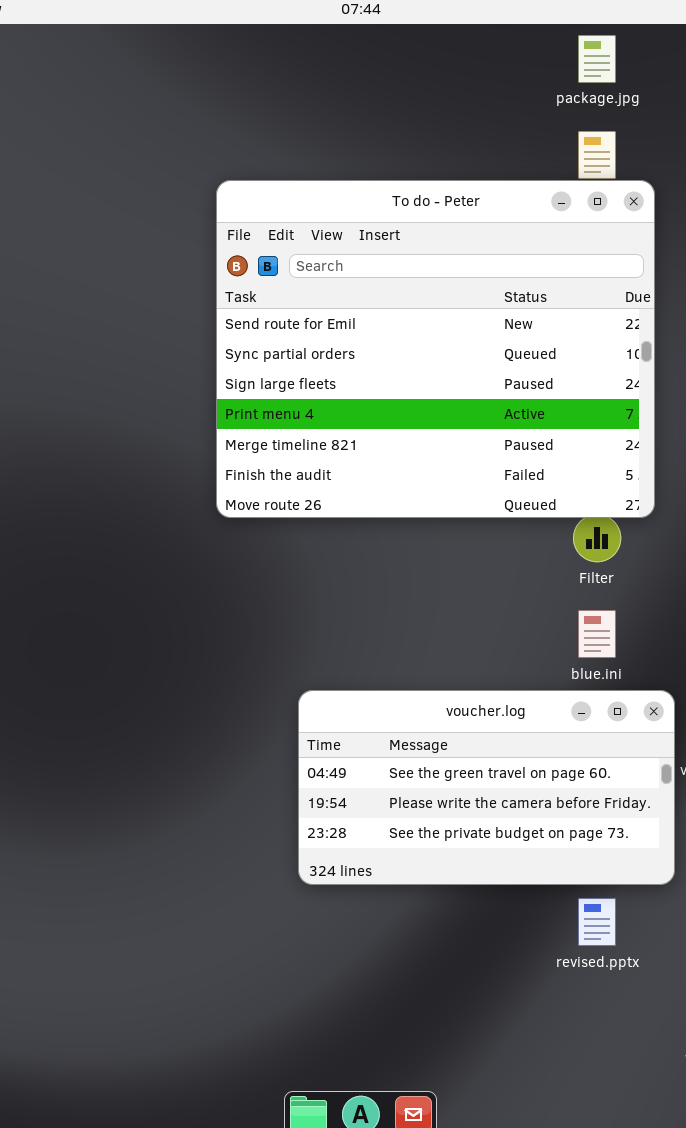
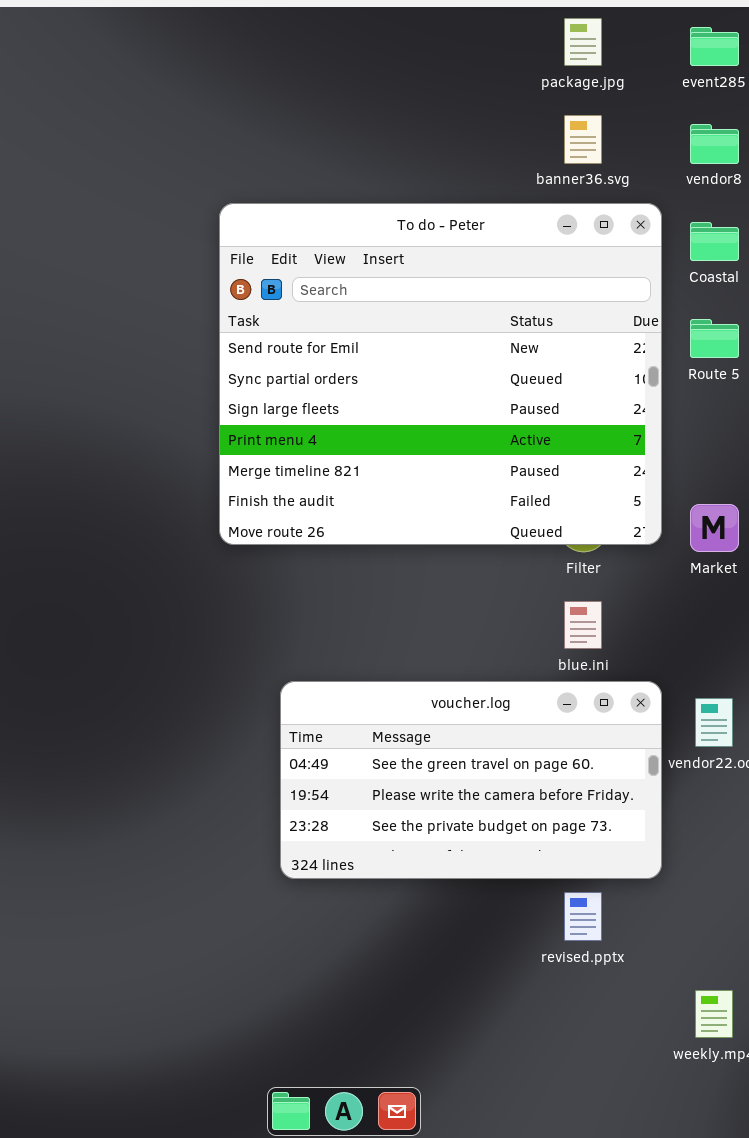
To do - Peter: [216,180,655,518] -> [219,203,662,545], moved

